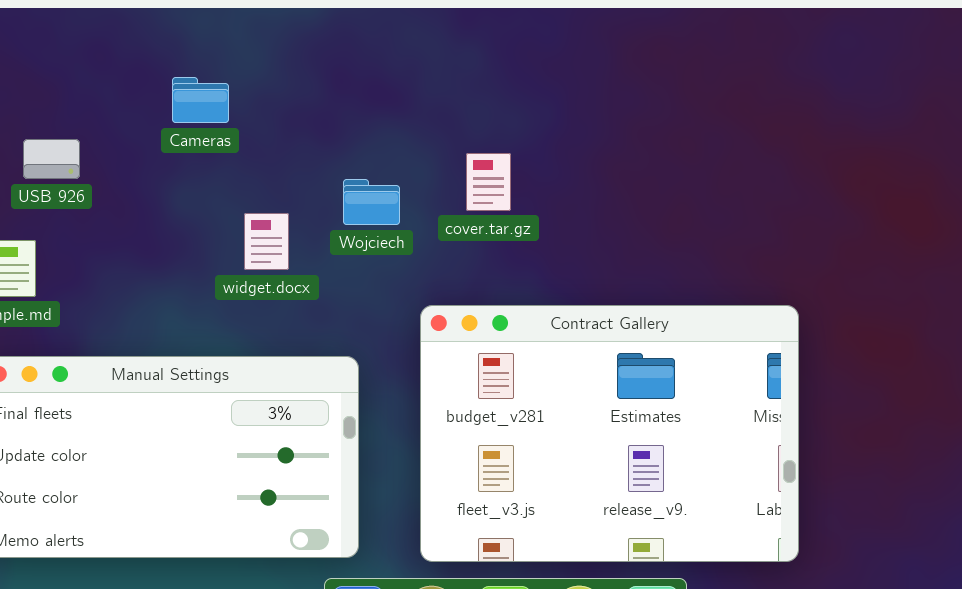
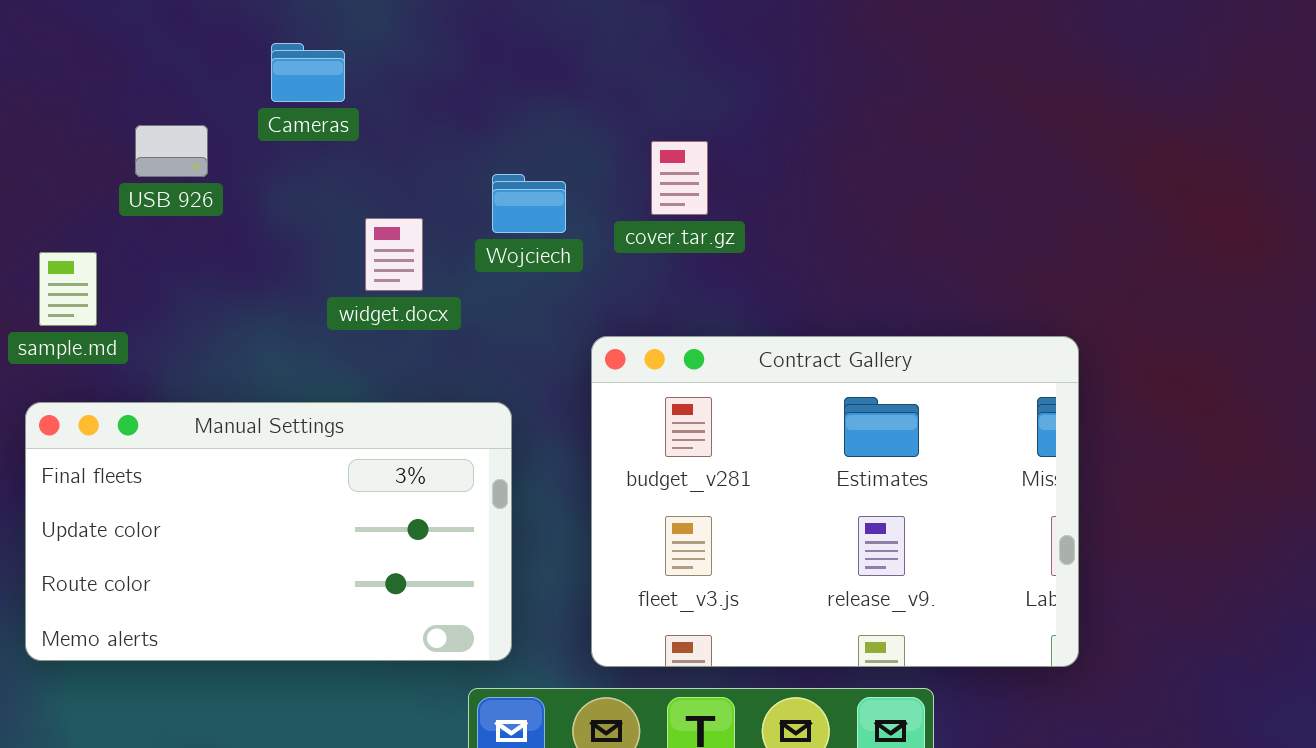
USB 926: [23,139,80,179] -> [135,125,208,177], moved

